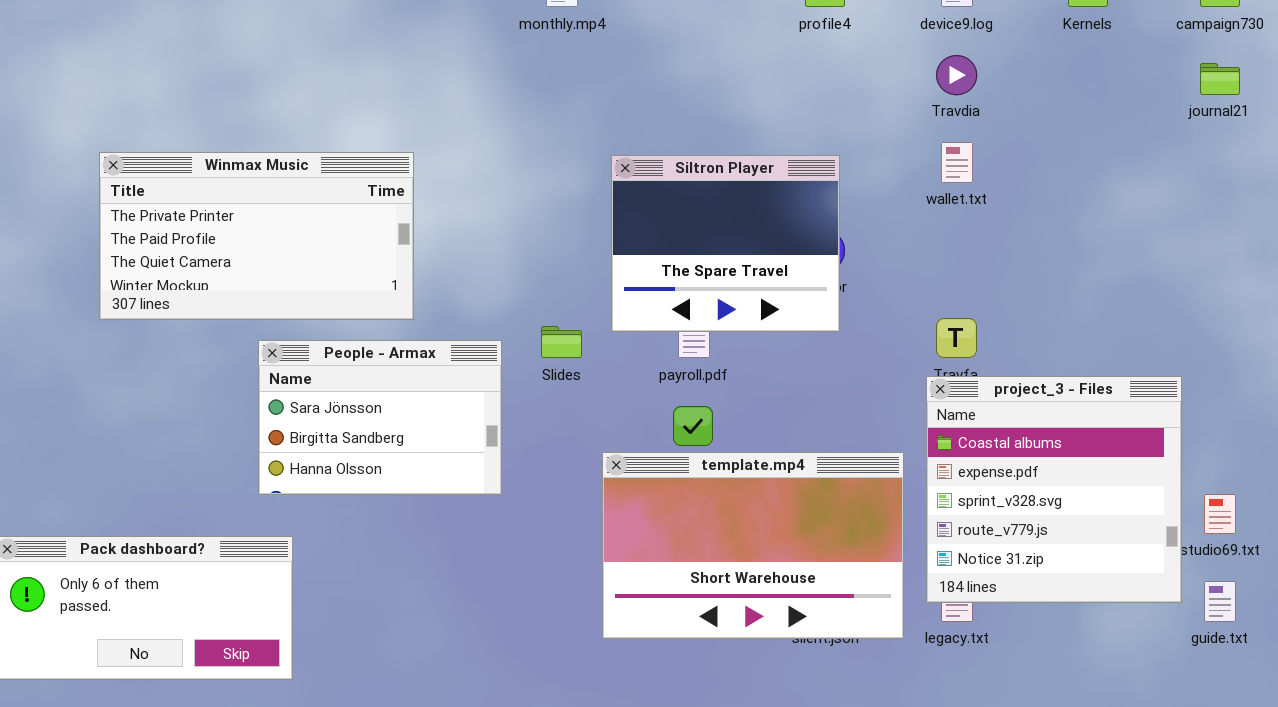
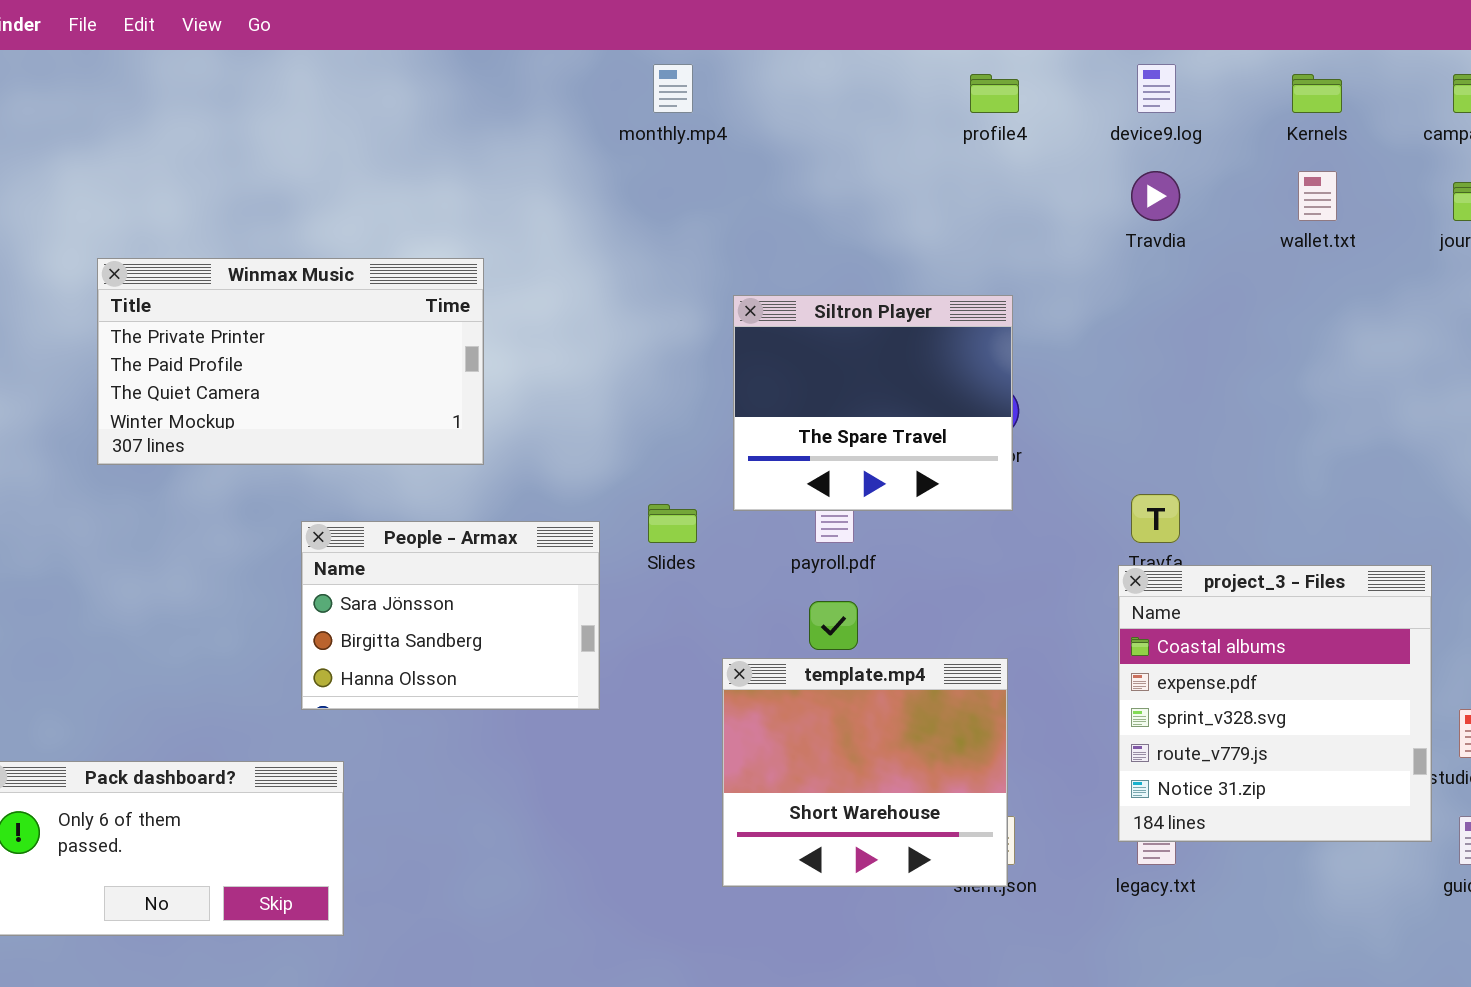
wallet.txt: [941,142,973,183] -> [1298,171,1337,221], moved
Winmax Music: [99,152,414,320] -> [97,258,484,465], moved
template.mp4: [602,452,904,639] -> [722,658,1008,887], resized

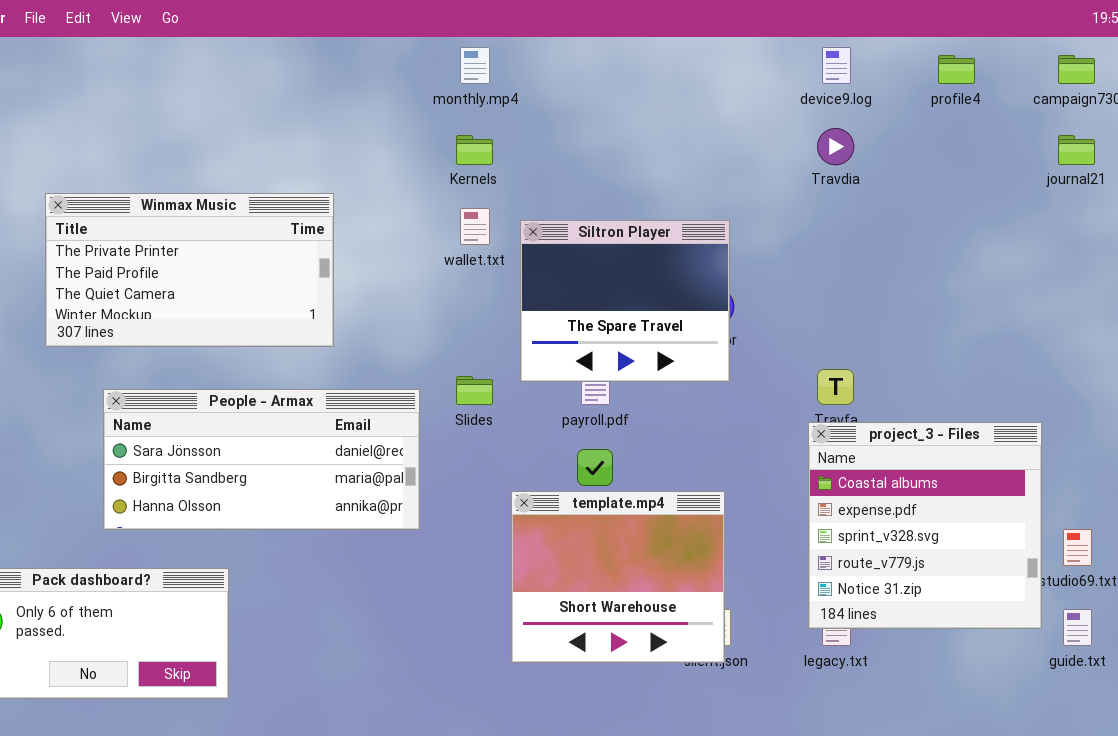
profile4: [970,74,1019,113] -> [938,55,975,84], moved
Kernels: [1292,74,1342,113] -> [456,135,493,165], moved
wallet.txt: [1298,171,1337,221] -> [460,208,490,245], moved
People - Armax: [301,521,600,710] -> [103,389,420,530], resized

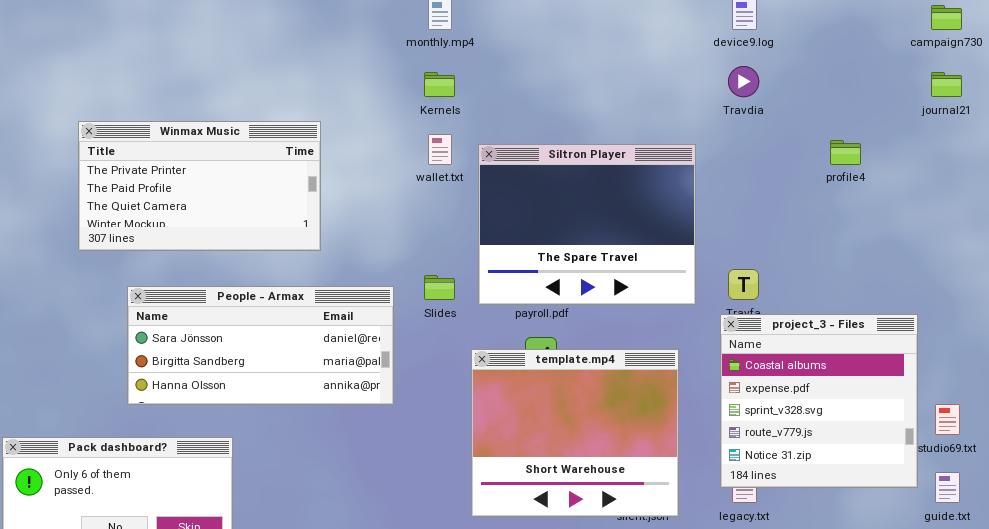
profile4: [938,55,975,84] -> [830,140,861,165], moved
Siltron Player: [520,220,730,382] -> [478,144,696,305], resized
template.mp4: [511,491,725,663] -> [471,349,679,517], resized

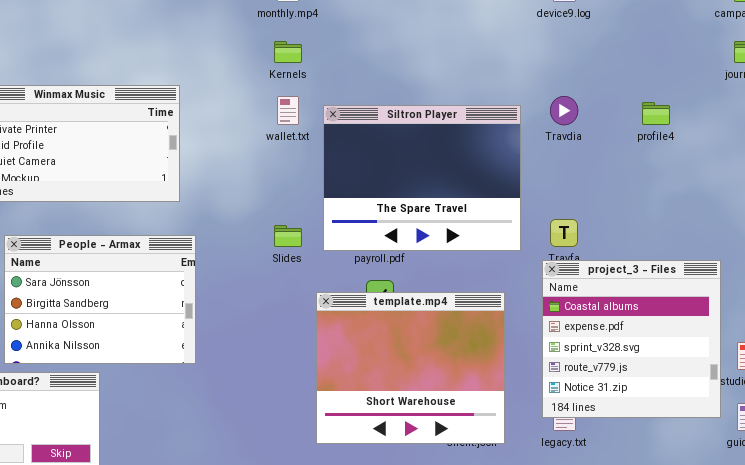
Travdia: [728,66,759,97] -> [550,96,578,125], moved
People - Armax: [127,286,394,405] -> [4,235,196,364], resized

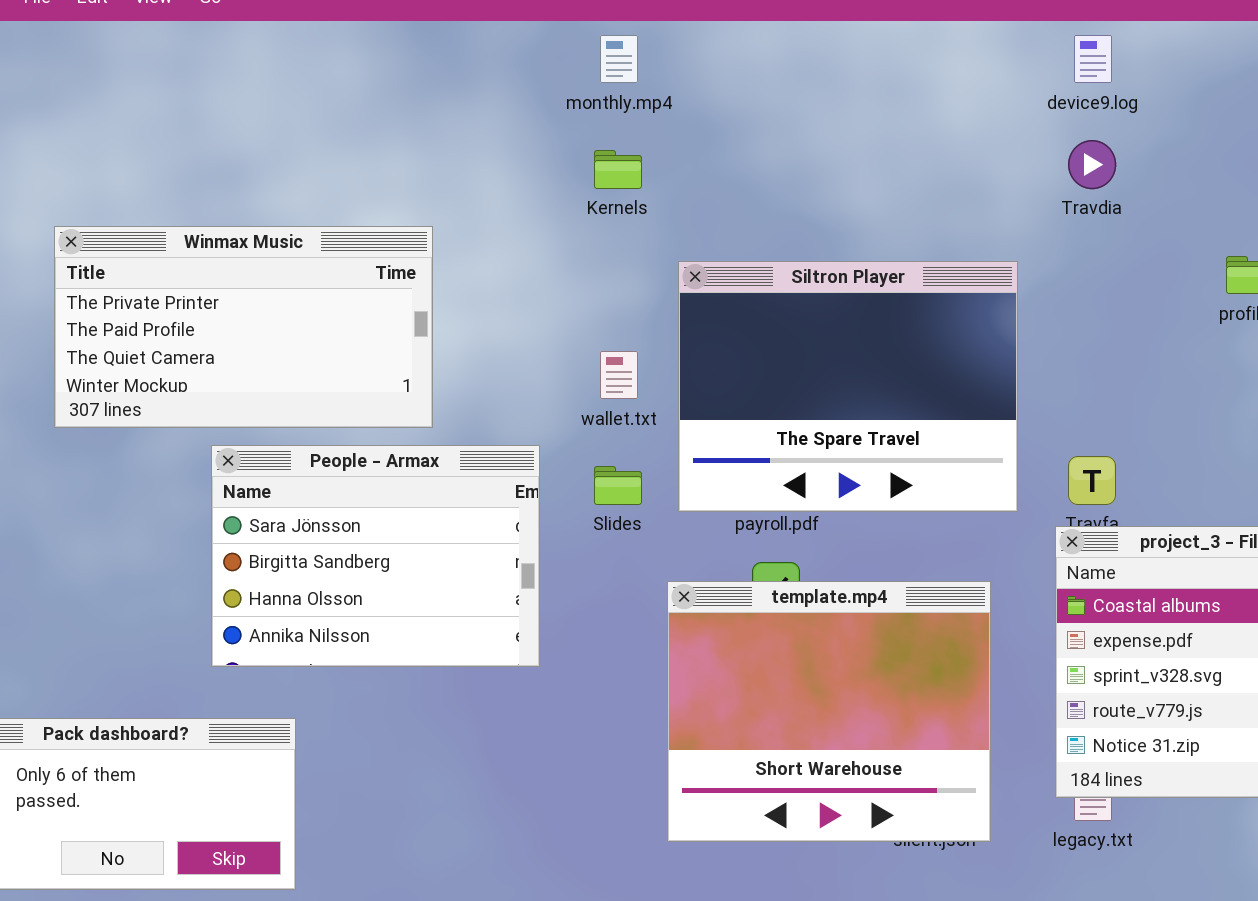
wallet.txt: [277,96,299,125] -> [600,351,638,399], moved
Travdia: [550,96,578,125] -> [1068,140,1116,189], moved
People - Armax: [4,235,196,364] -> [211,445,540,667], moved

